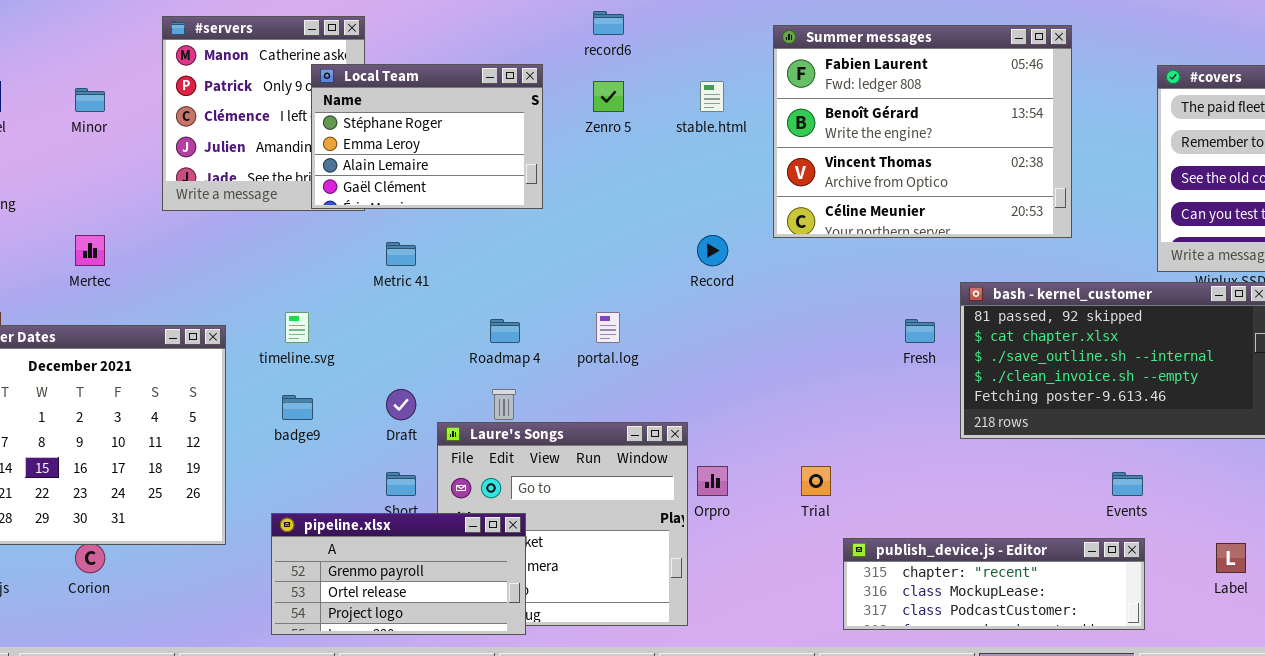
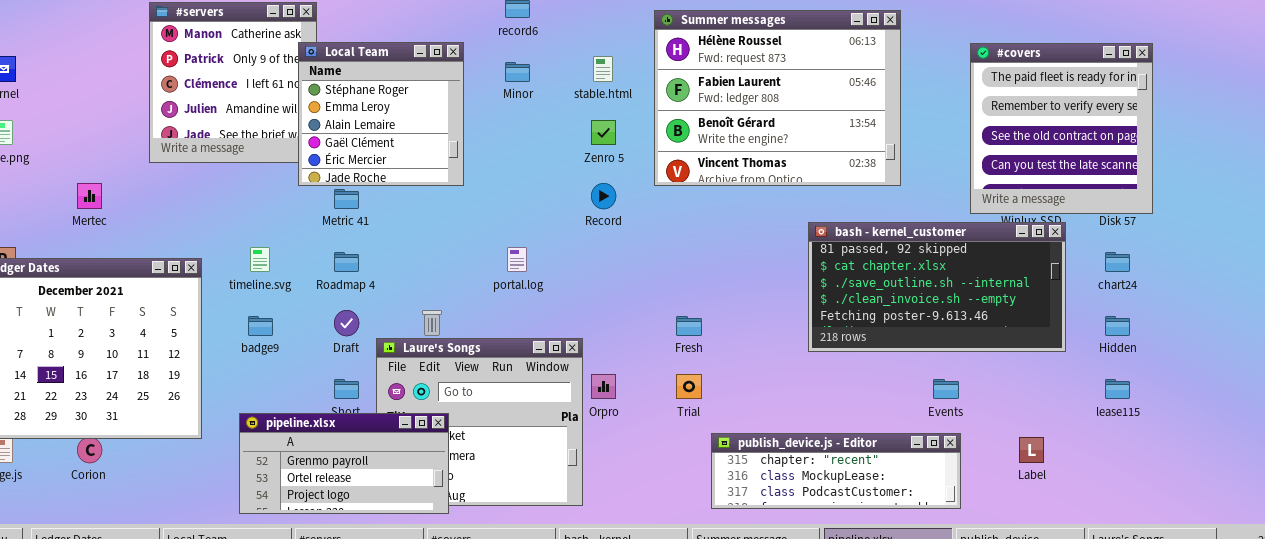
Summer messages: [773,25,1072,238] -> [654,10,901,186], scrolled up 1 row
Local Team: [311,64,543,209] -> [298,42,464,186], resized
Zenro 5: [593,81,624,112] -> [591,120,616,145], moved
Minor: [75,88,105,112] -> [505,62,530,82], moved
Roadmap 4: [490,319,520,343] -> [334,252,359,272], moved
Fresh: [905,319,935,343] -> [676,316,702,336], moved

